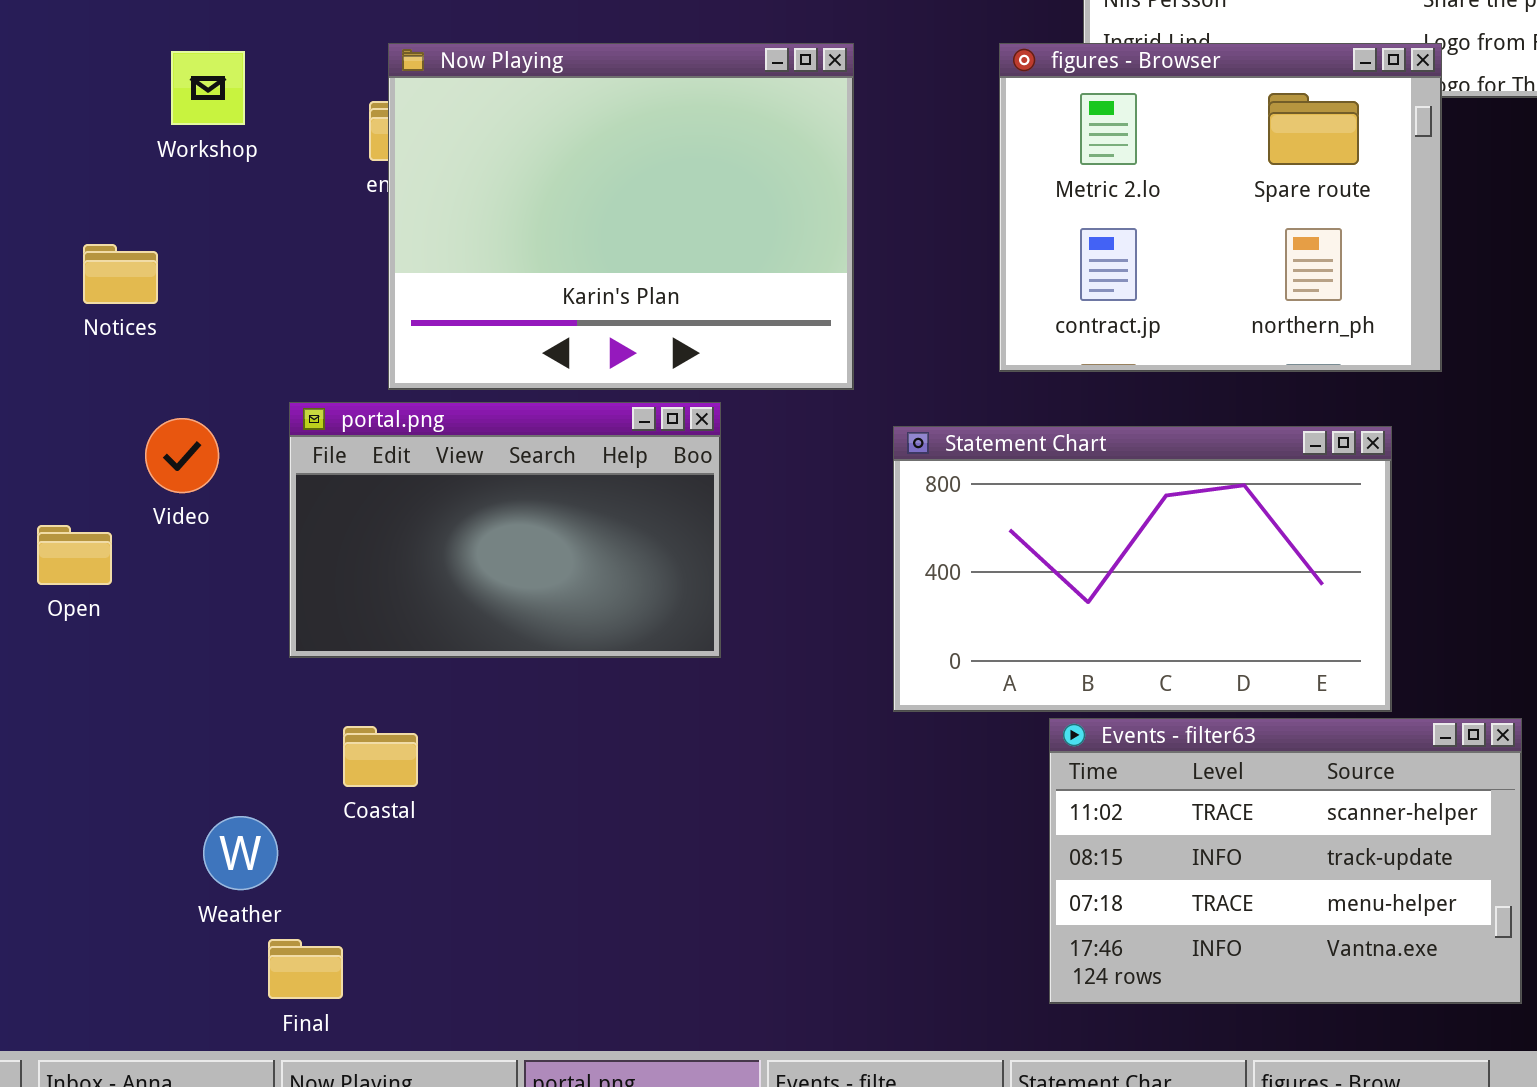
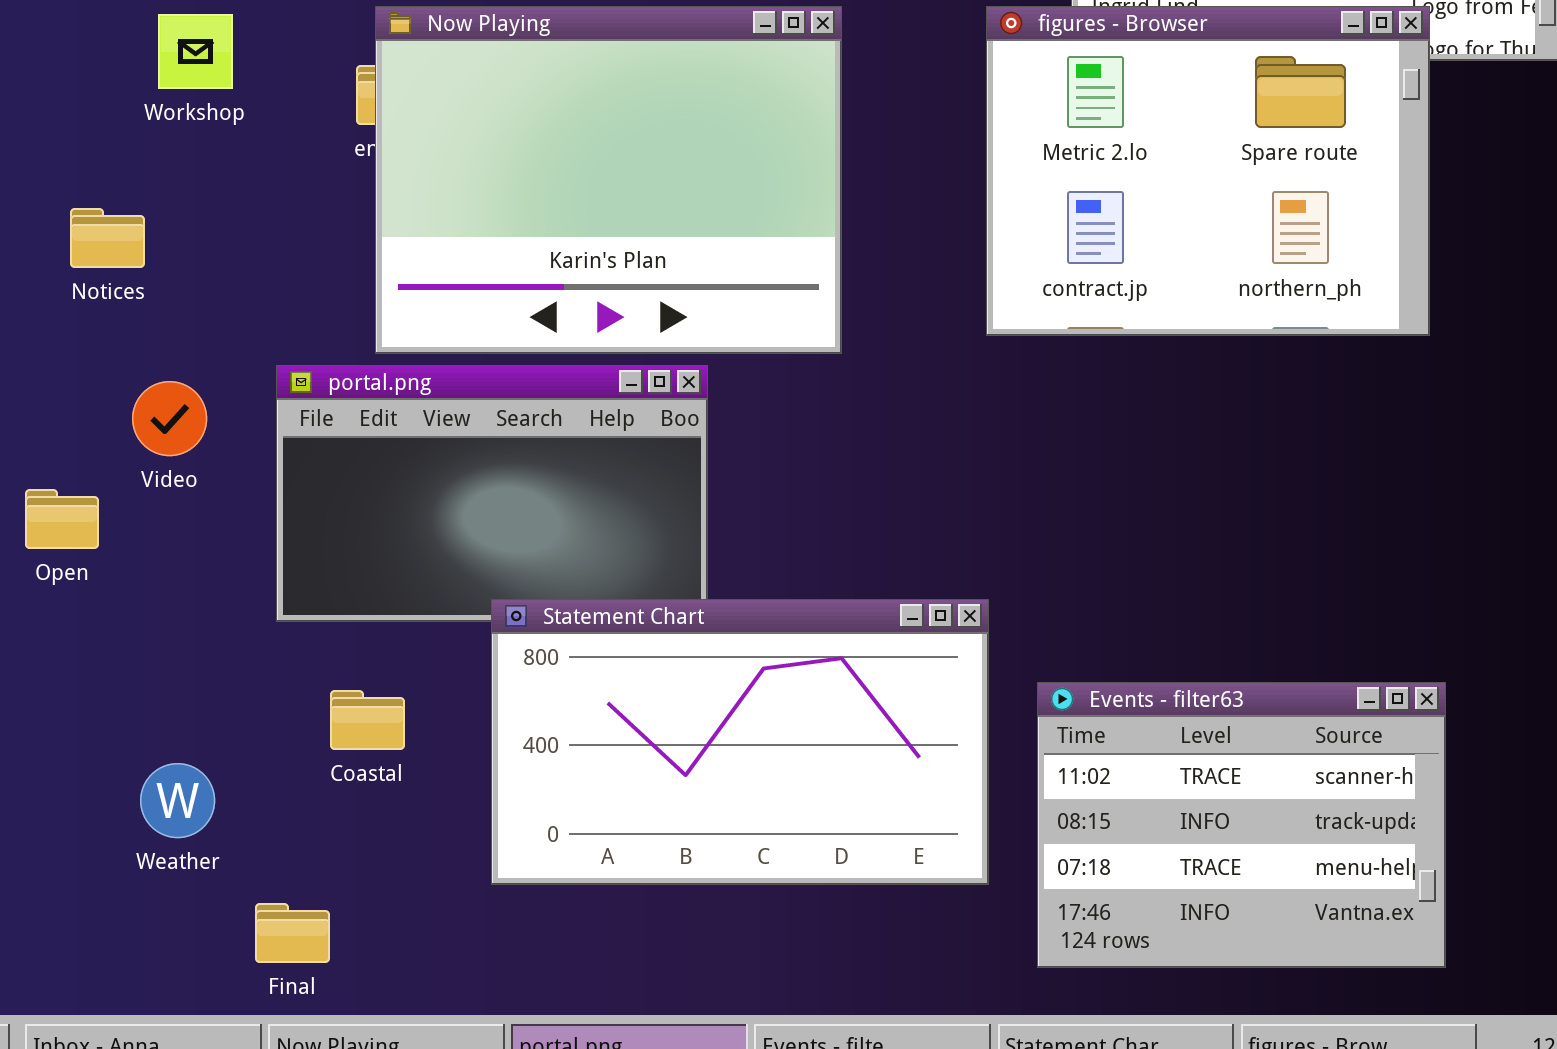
Statement Chart: [893,426,1392,712] -> [491,599,989,885], moved
Events - filter63: [1049,718,1522,1004] -> [1037,682,1446,968], resized
Weather: [203,816,278,890] -> [140,763,215,838], moved

